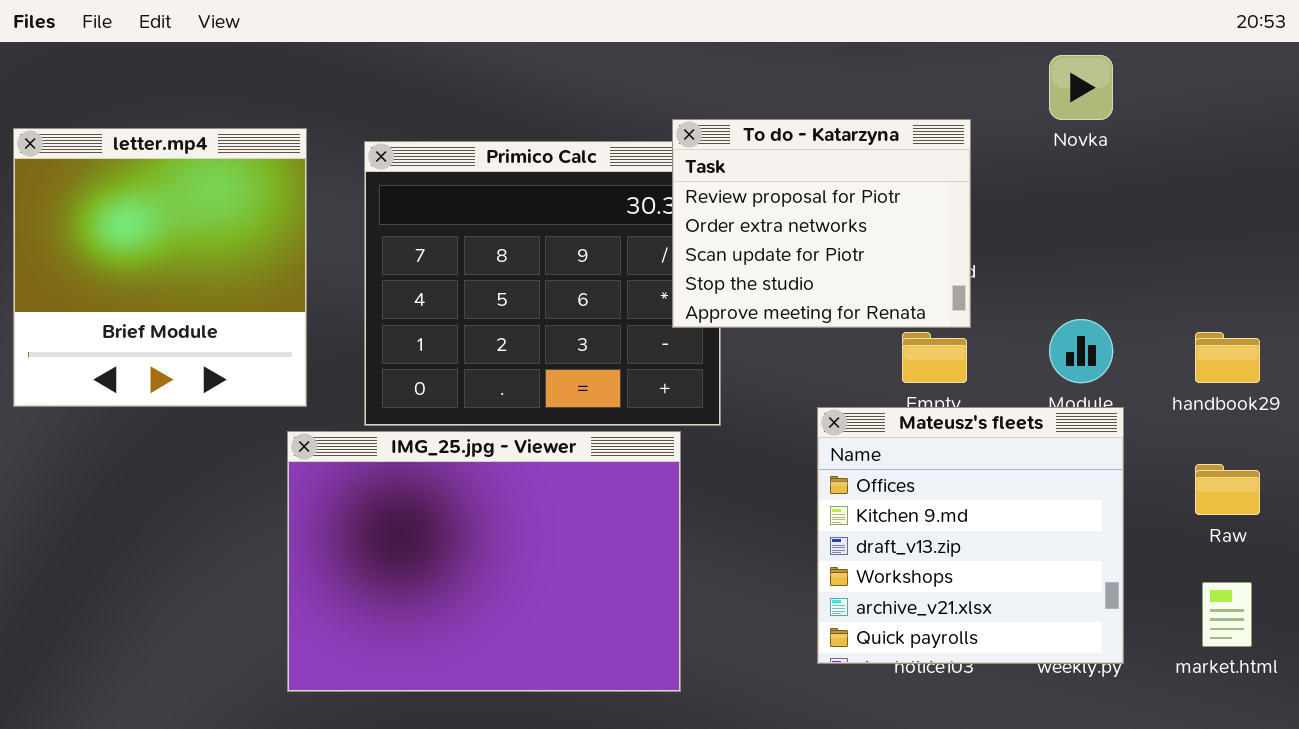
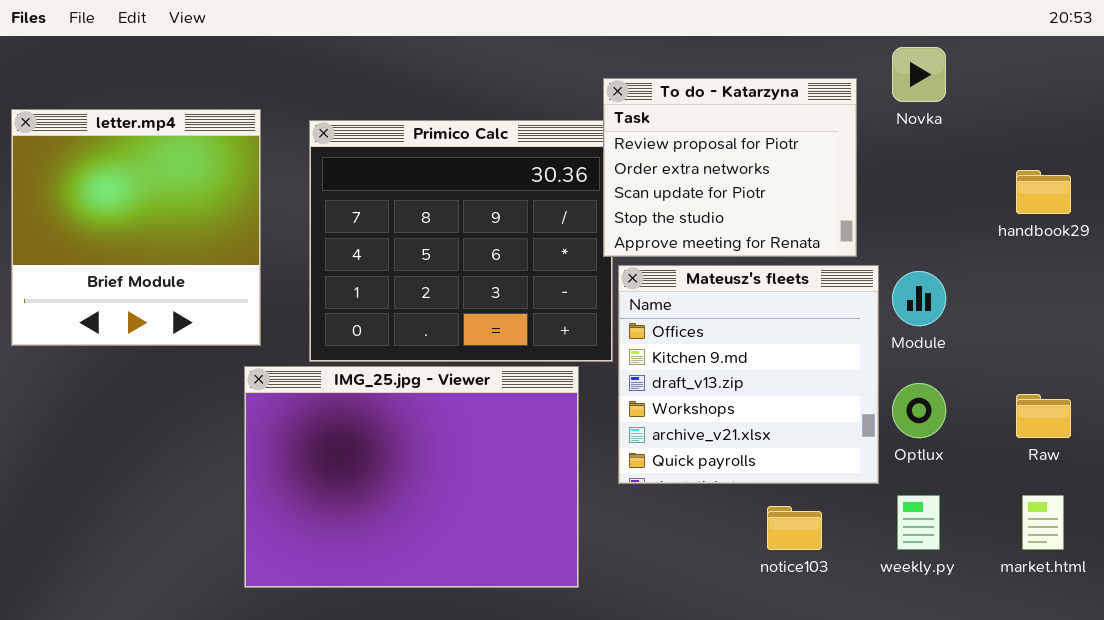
To do - Katarzyna: [672,119,971,328] -> [603,78,857,257], moved
handbook29: [1195,332,1260,383] -> [1016,170,1071,214], moved
Mateusz's fleets: [817,407,1124,664] -> [618,265,879,484], moved

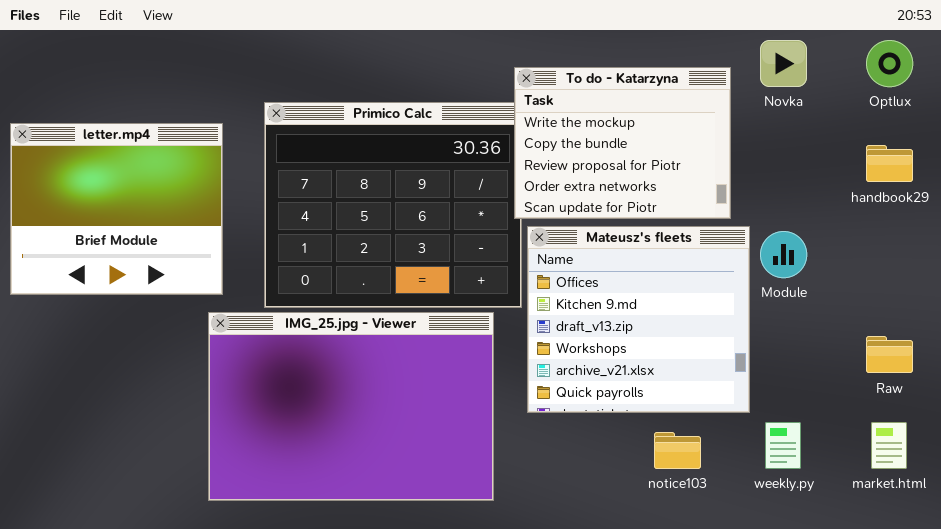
To do - Katarzyna: [603,78,857,257] -> [514,67,731,219], scrolled up 2 rows
letter.mp4: [11,109,261,346] -> [10,123,223,295], resized
Optlux: [892,383,946,438] -> [866,40,913,87], moved

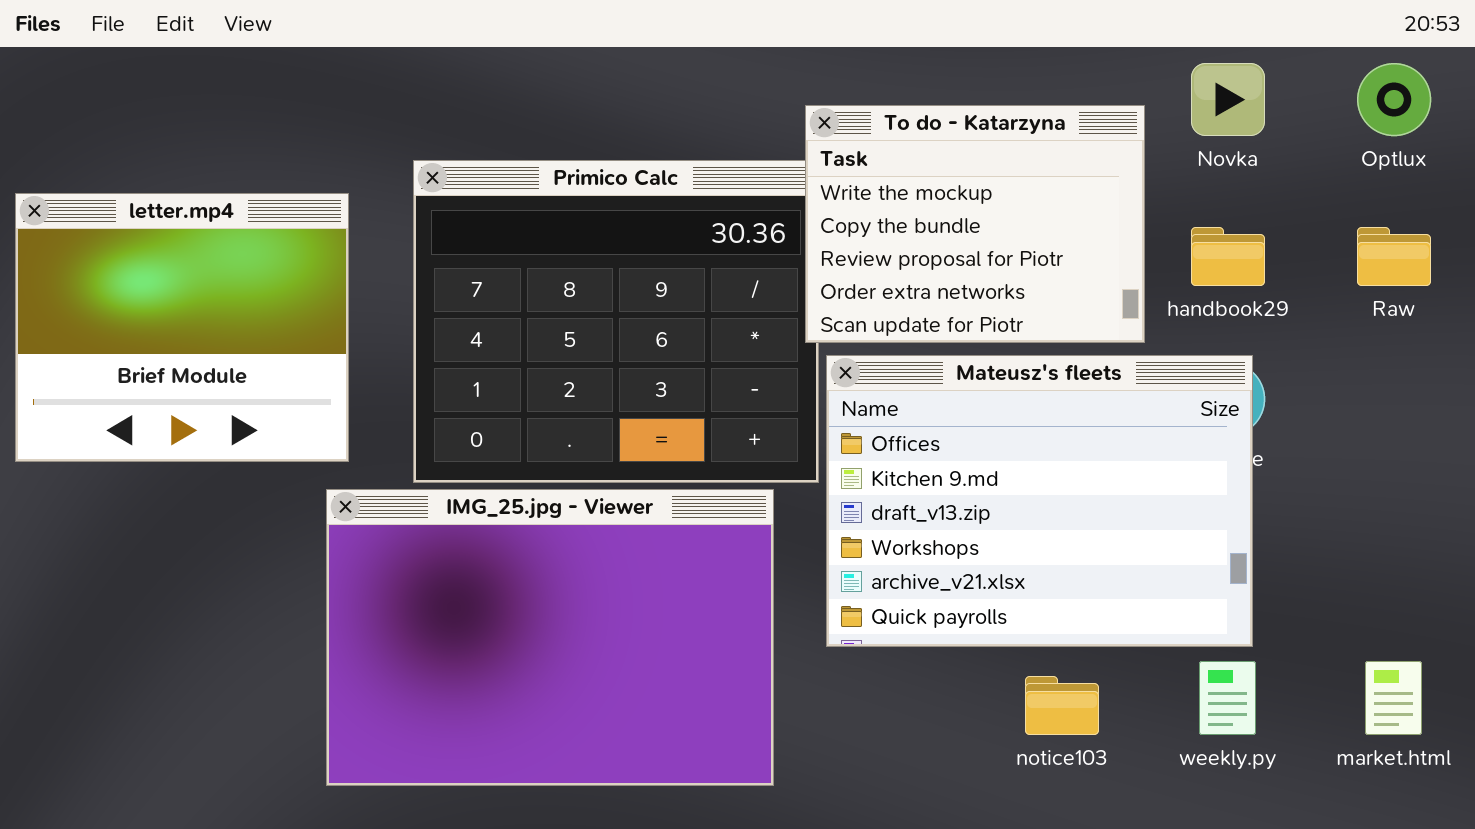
handbook29: [866,145,913,182] -> [1191,227,1265,286], moved
Mateusz's fleets: [527,226,750,413] -> [826,355,1253,647], resized
Raw: [866,336,913,373] -> [1357,227,1431,286], moved

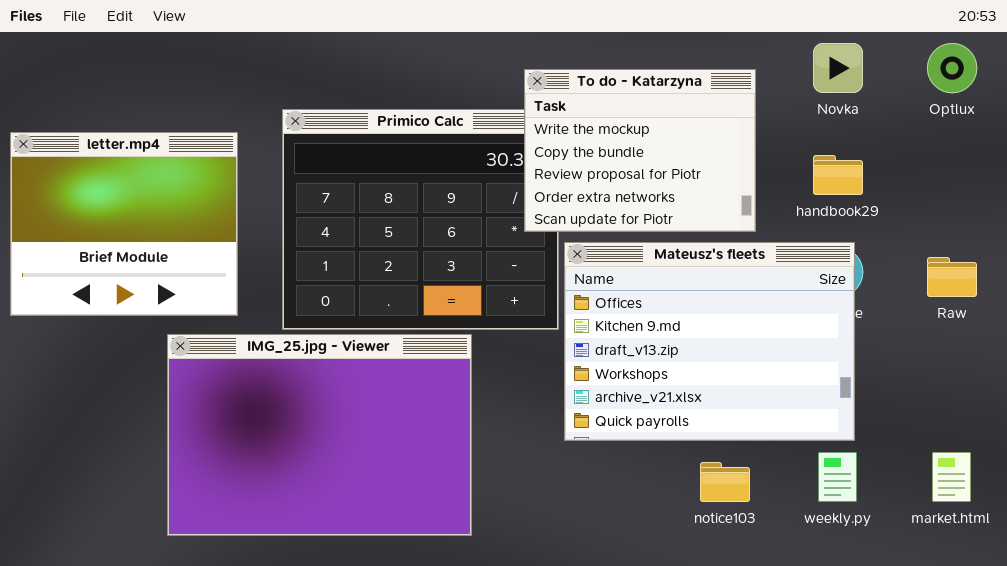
To do - Katarzyna: [805,105,1145,343] -> [524,69,756,232], moved
Raw: [1357,227,1431,286] -> [927,257,977,297], moved
IMG_25.jpg - Viewer: [326,489,774,786] -> [167,334,472,536], moved

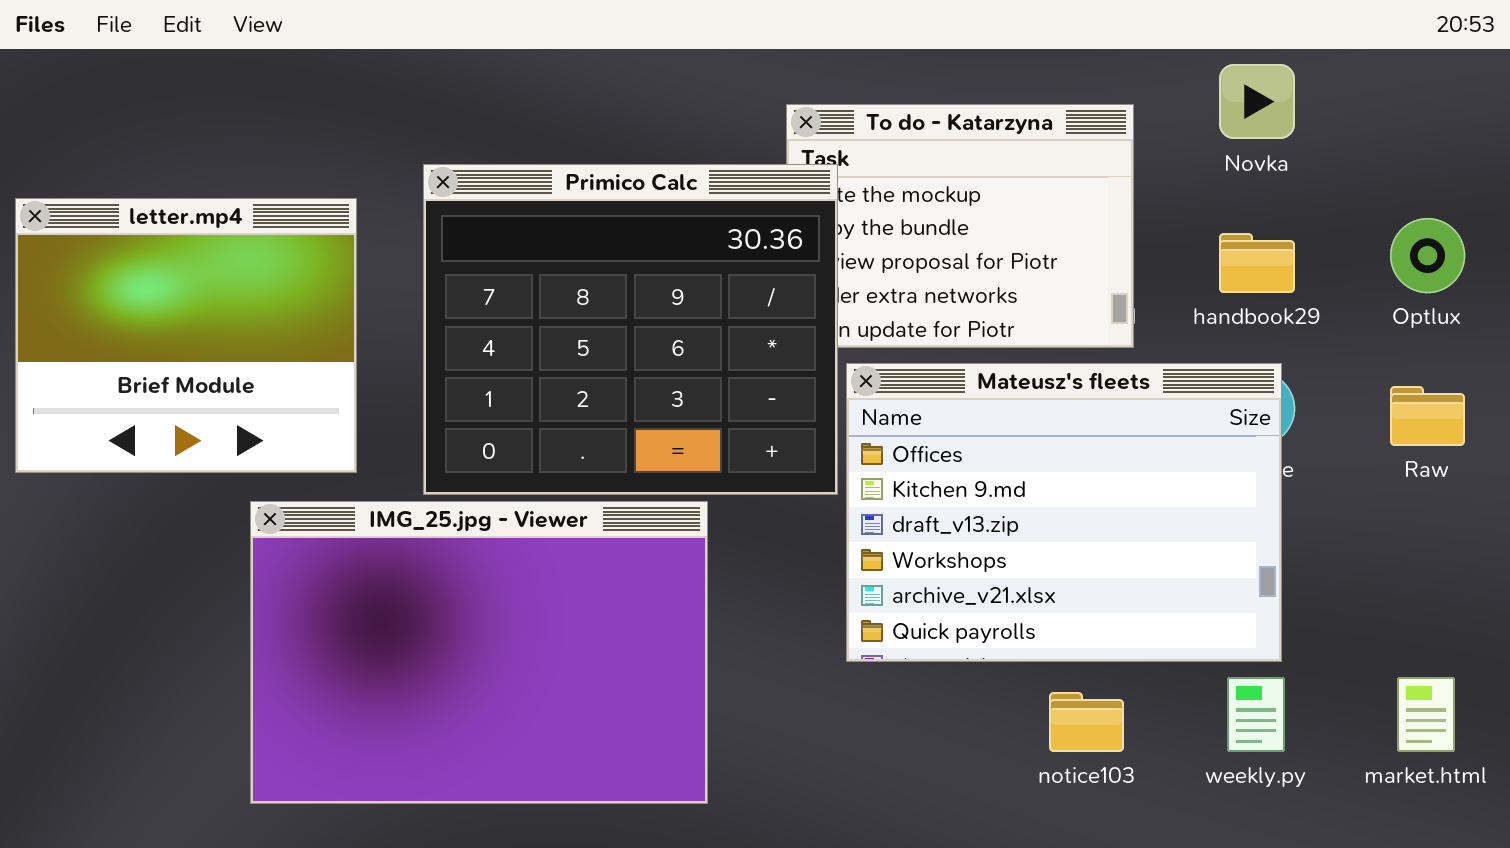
Optlux: [927,43,977,93] -> [1390,218,1465,293], moved
Primico Calc: [282,109,559,330] -> [423,164,838,495], raised

